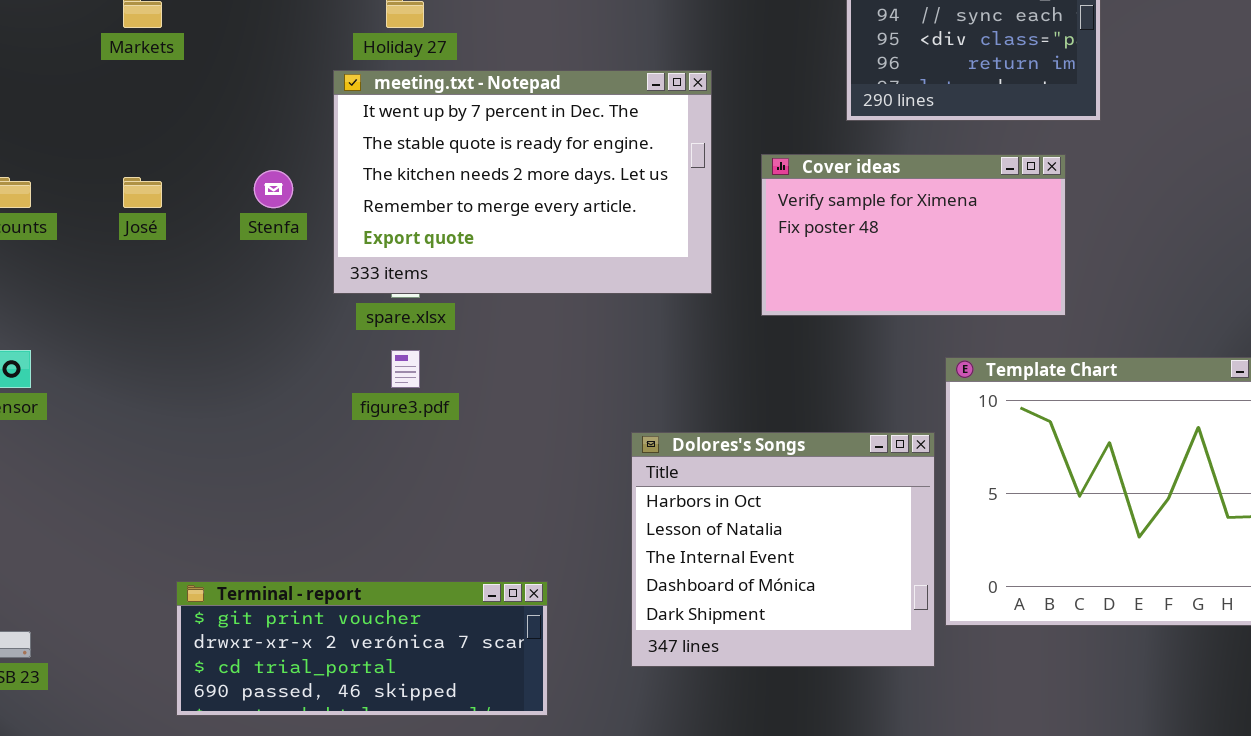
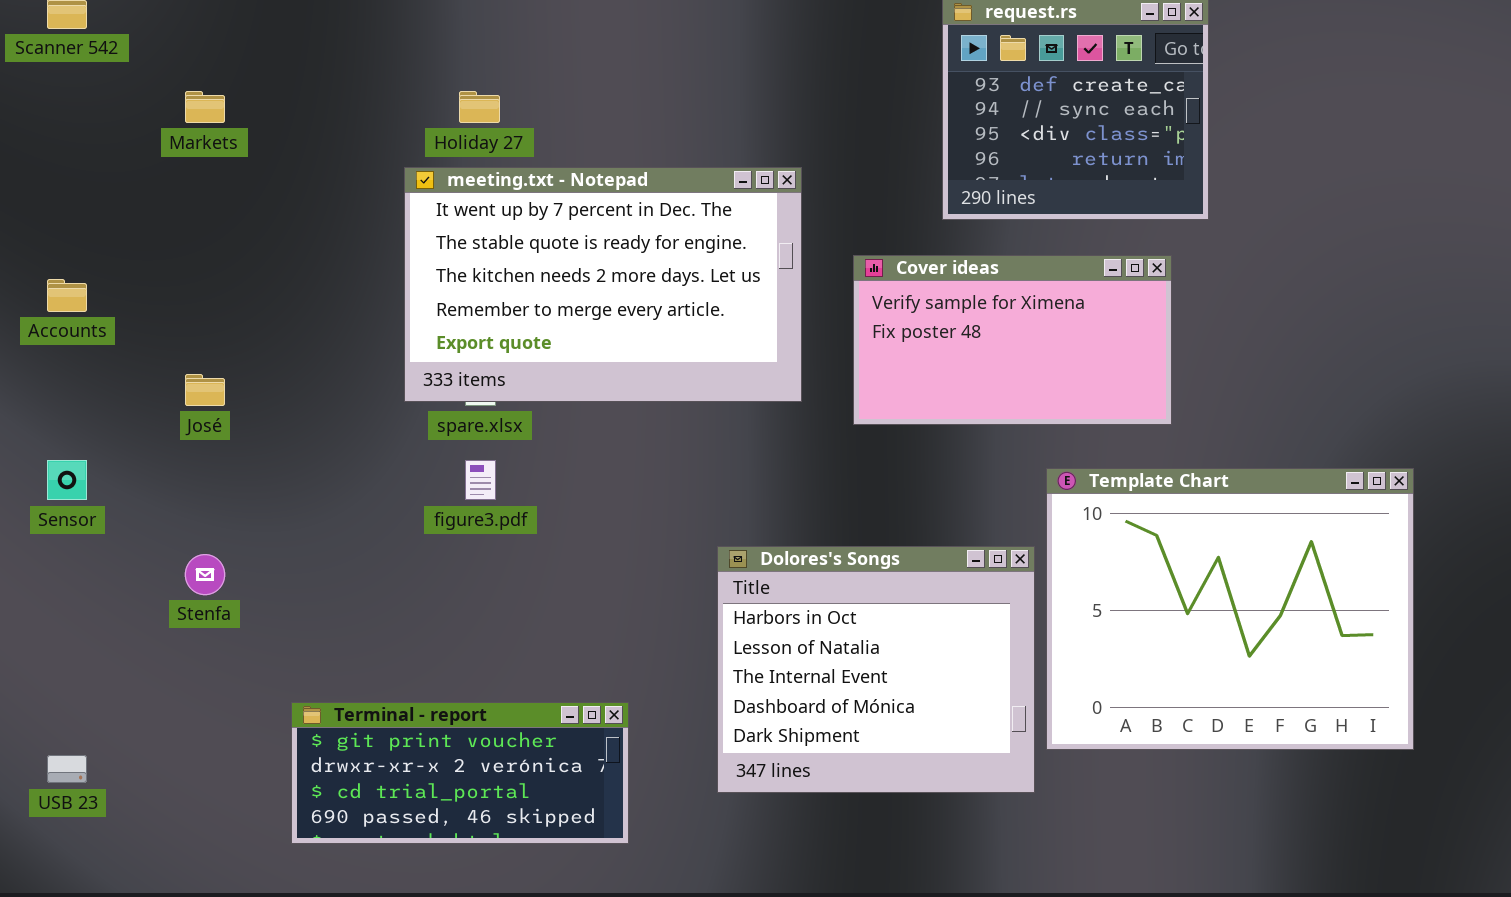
Stenfa: [254,170,293,208] -> [185,554,225,595], moved
José: [123,177,162,208] -> [185,374,225,406], moved
Terminal - report: [176,581,548,716] -> [291,702,629,844], resized

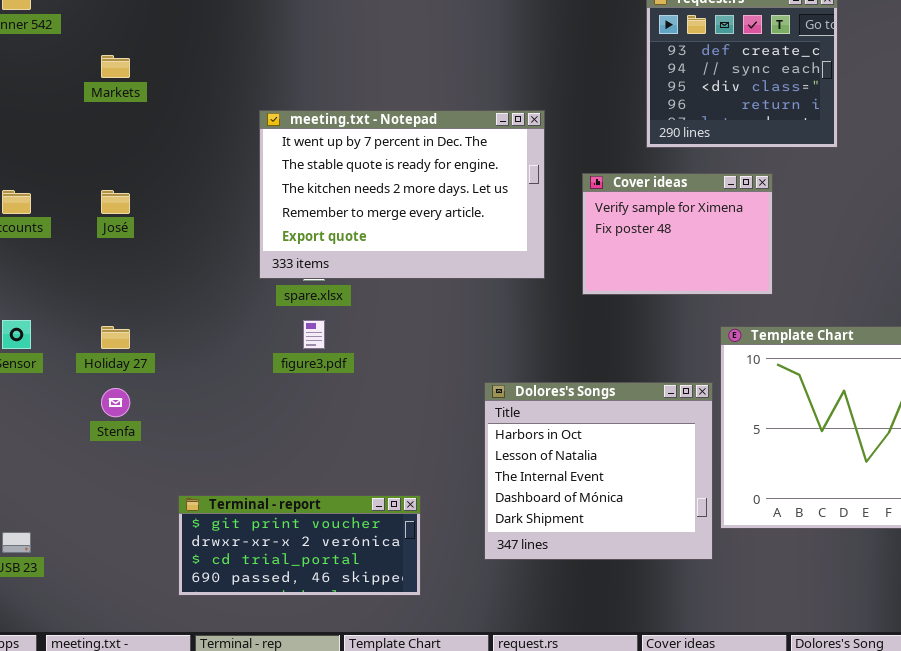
Holiday 27: [459,91,500,123] -> [101,326,130,349], moved
Cover ideas: [853,255,1172,425] -> [582,173,773,295], resized
José: [185,374,225,406] -> [101,190,130,214], moved

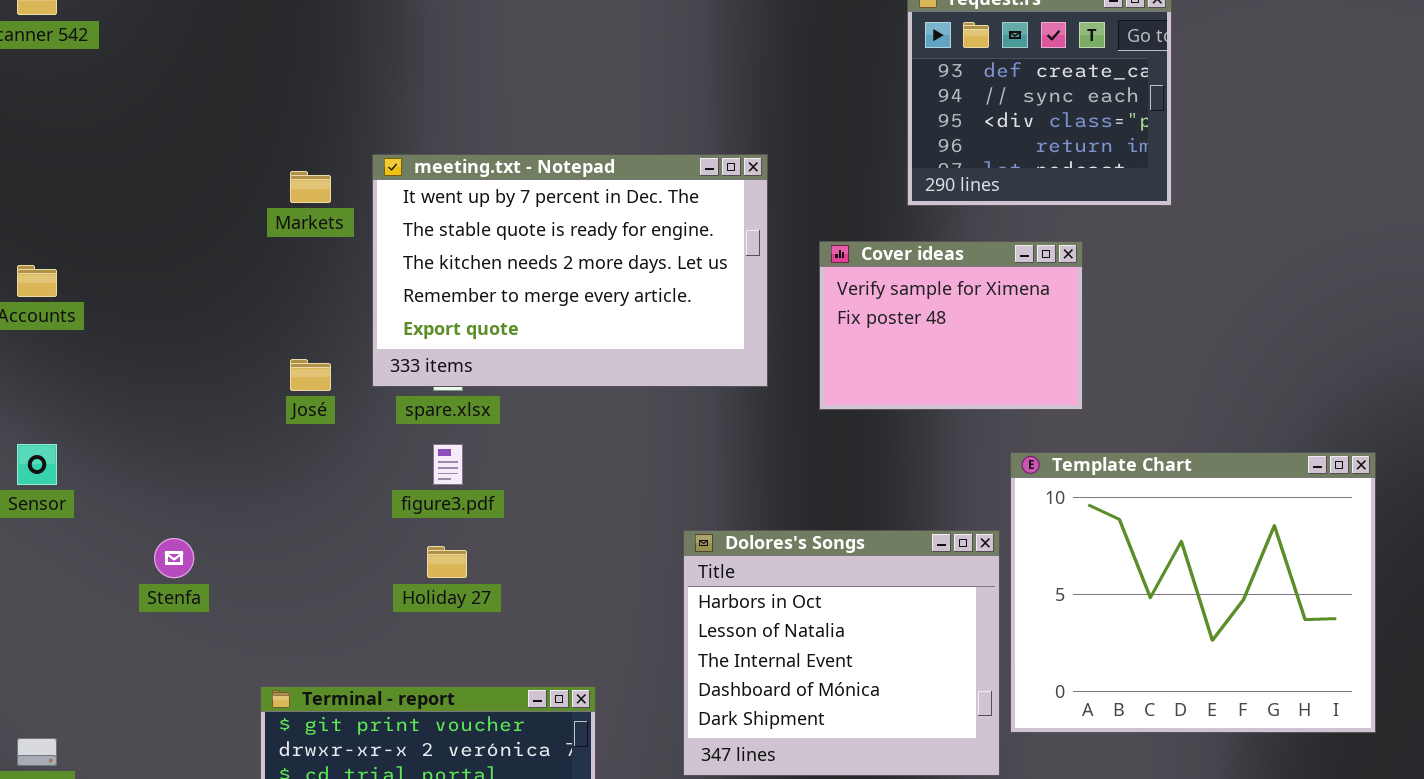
Markets: [101,55,130,78] -> [290,171,331,203], moved
José: [101,190,130,214] -> [290,359,331,391], moved
Holiday 27: [101,326,130,349] -> [427,546,467,578], moved

